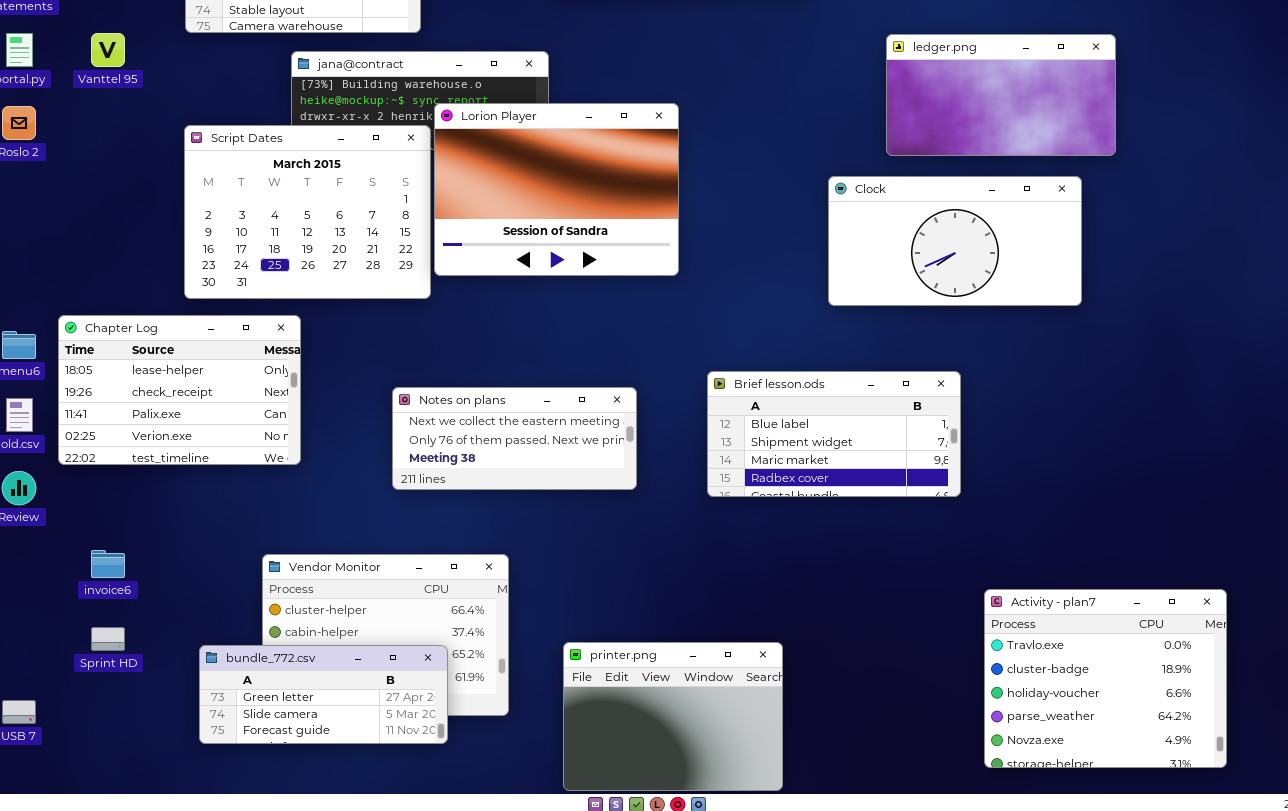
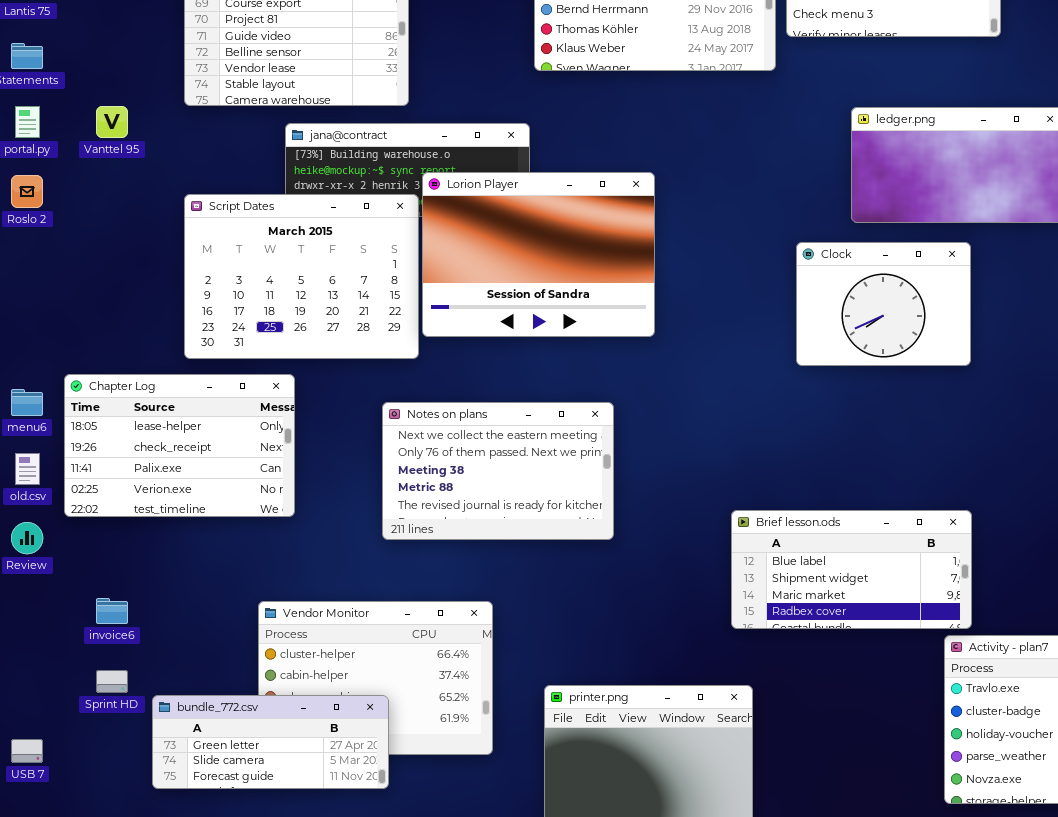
Clock: [828,176,1082,306] -> [796,242,971,366], resized
Brief lesson.ods: [707,371,961,497] -> [731,510,972,629], moved
Notes on plans: [392,387,637,490] -> [382,402,614,540], resized
bundle_772.csv: [199,645,448,744] -> [152,695,389,789], moved

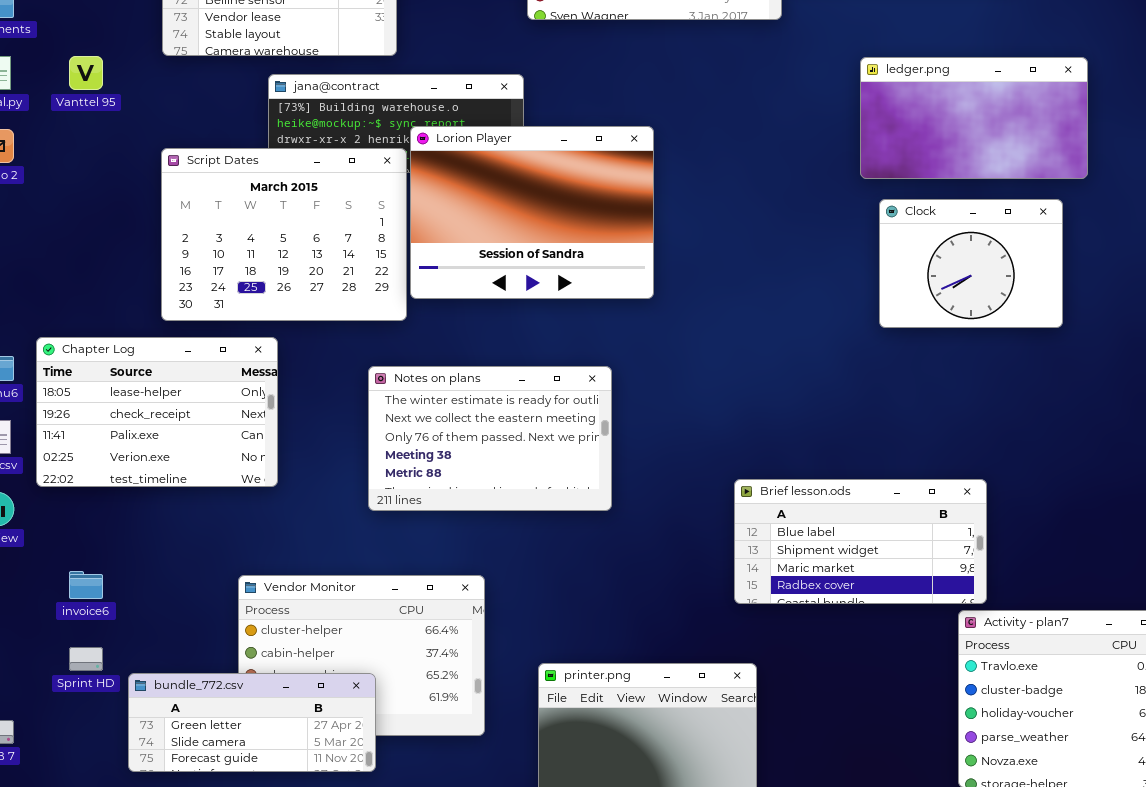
Clock: [796,242,971,366] -> [879,199,1063,328], moved
Notes on plans: [382,402,614,540] -> [368,366,612,511], scrolled up 1 row

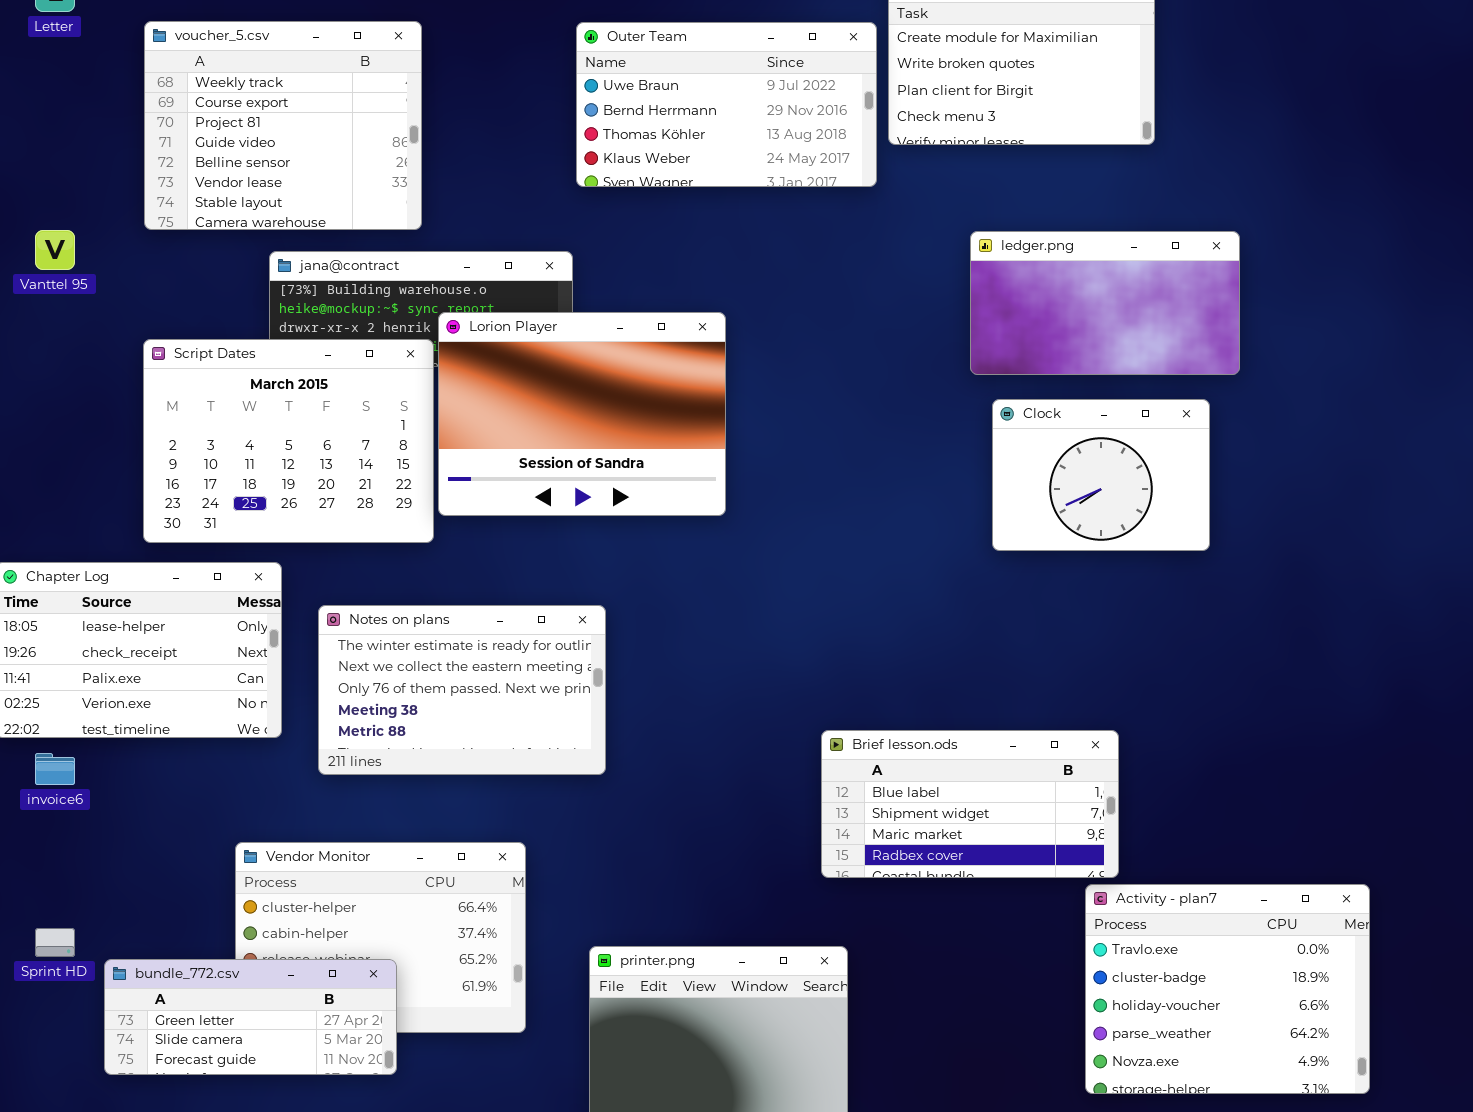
Notes on plans: [368,366,612,511] -> [318,605,606,775], moved
invoice6: [69,571,103,599] -> [35,753,75,785], moved

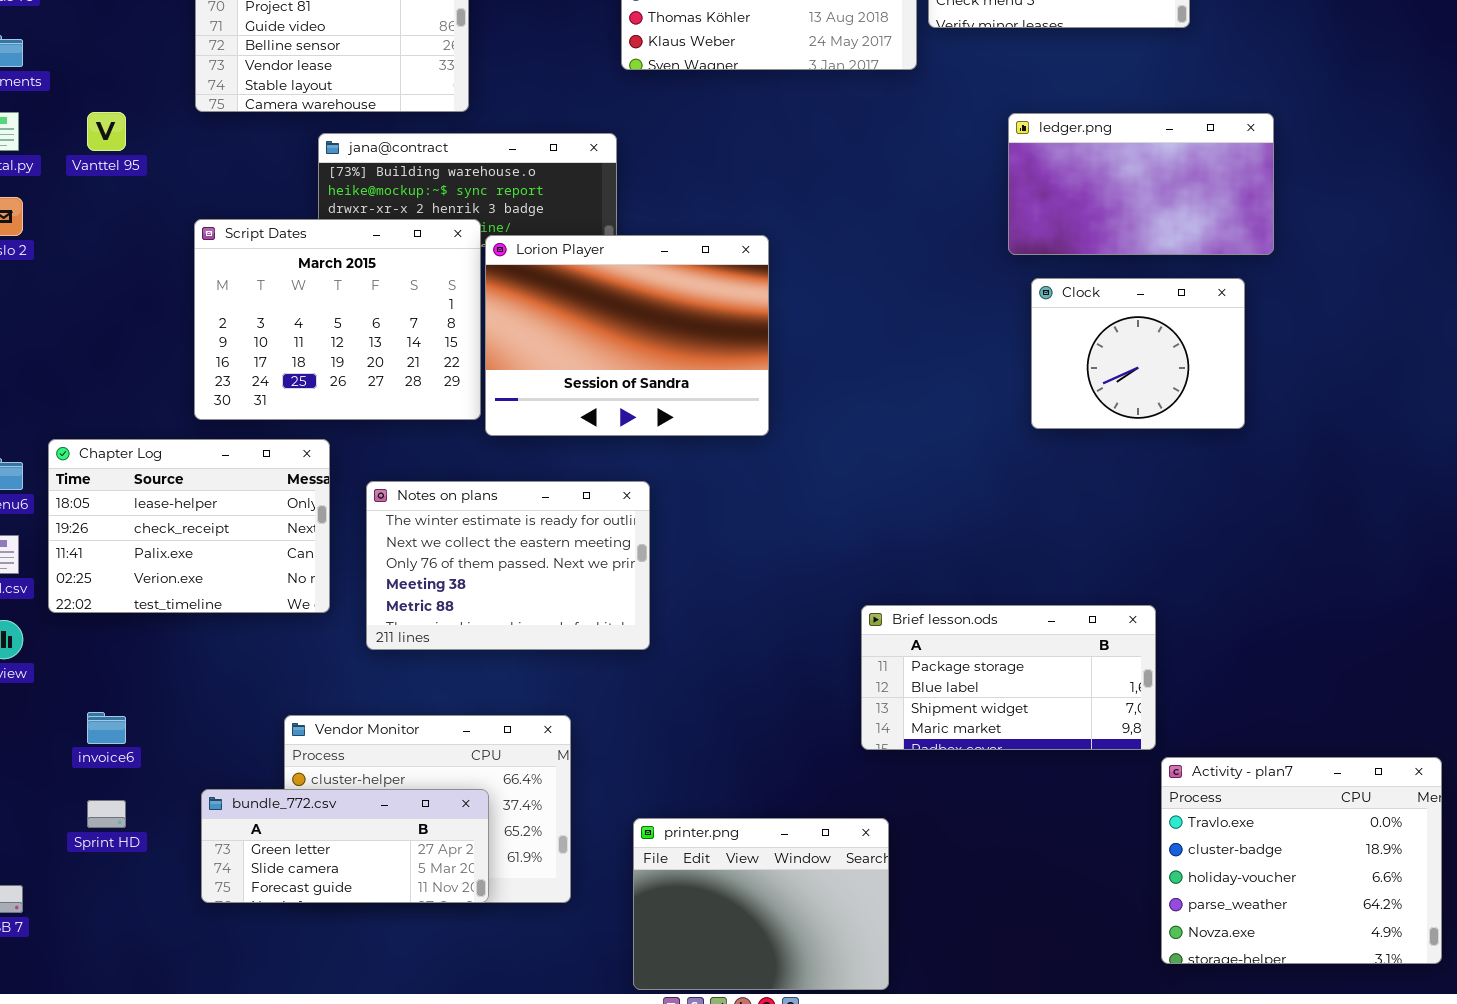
Lorion Player: [438,312,726,516] -> [485,235,769,436], moved
Brief lesson.ods: [821,730,1119,878] -> [861,605,1156,750], scrolled up 1 row
invoice6: [35,753,75,785] -> [87,712,126,744], moved
Activity - plan7: [1085,884,1370,1094] -> [1161,757,1442,964], moved
bundle_772.csv: [104,959,397,1075] -> [201,789,489,903], moved

